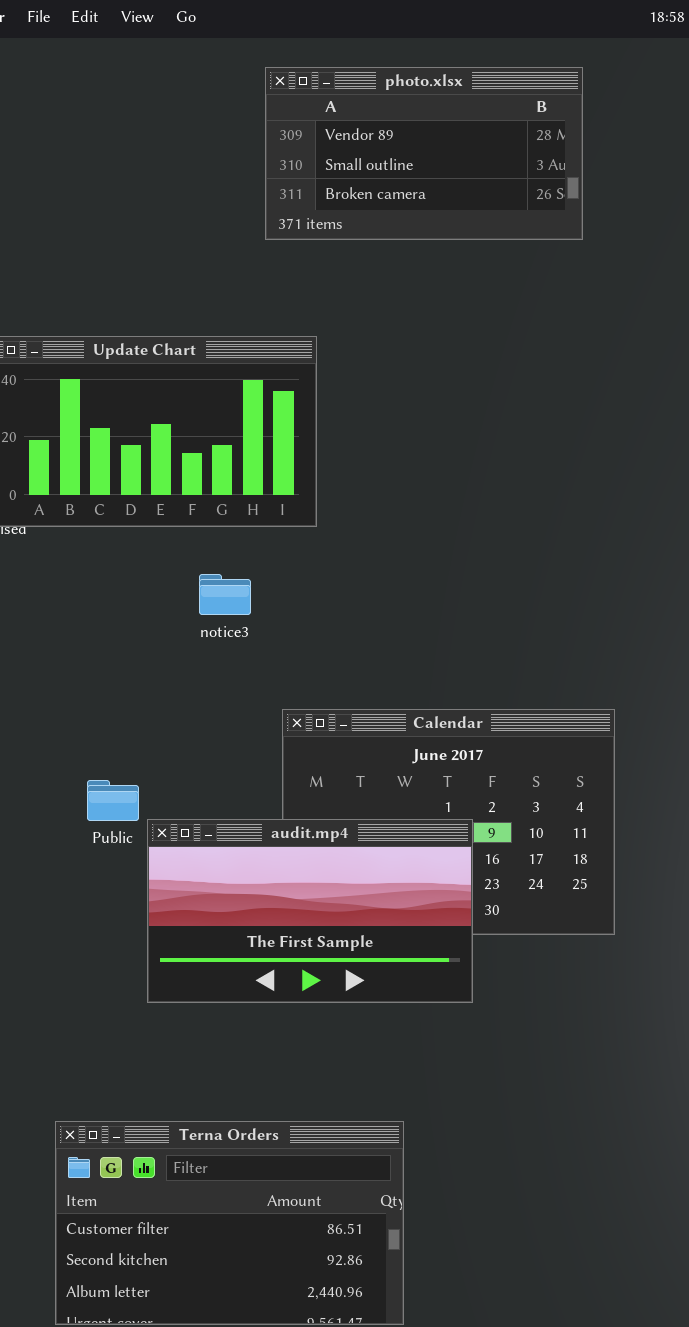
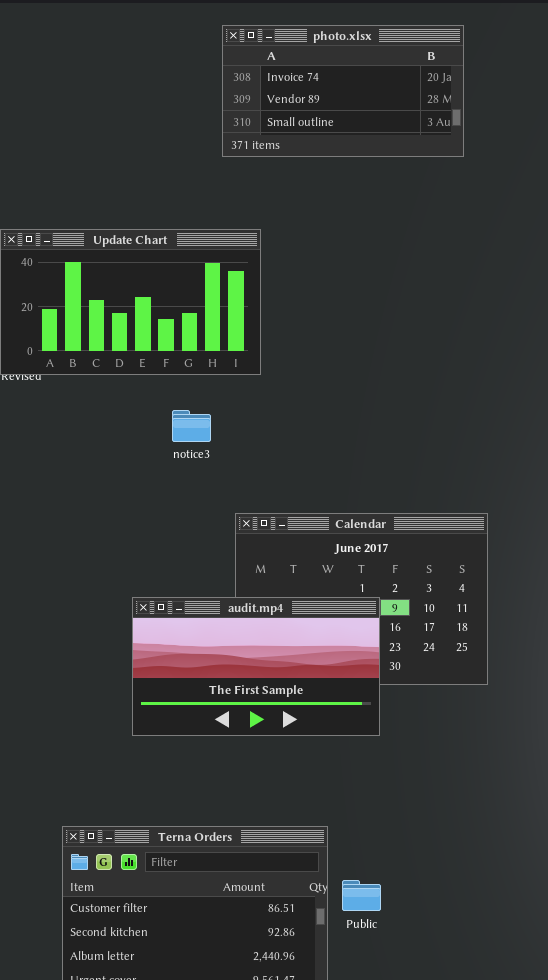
photo.xlsx: [265,67,583,240] -> [222,25,464,157], scrolled up 1 row
Public: [87,780,139,821] -> [342,880,381,911], moved

